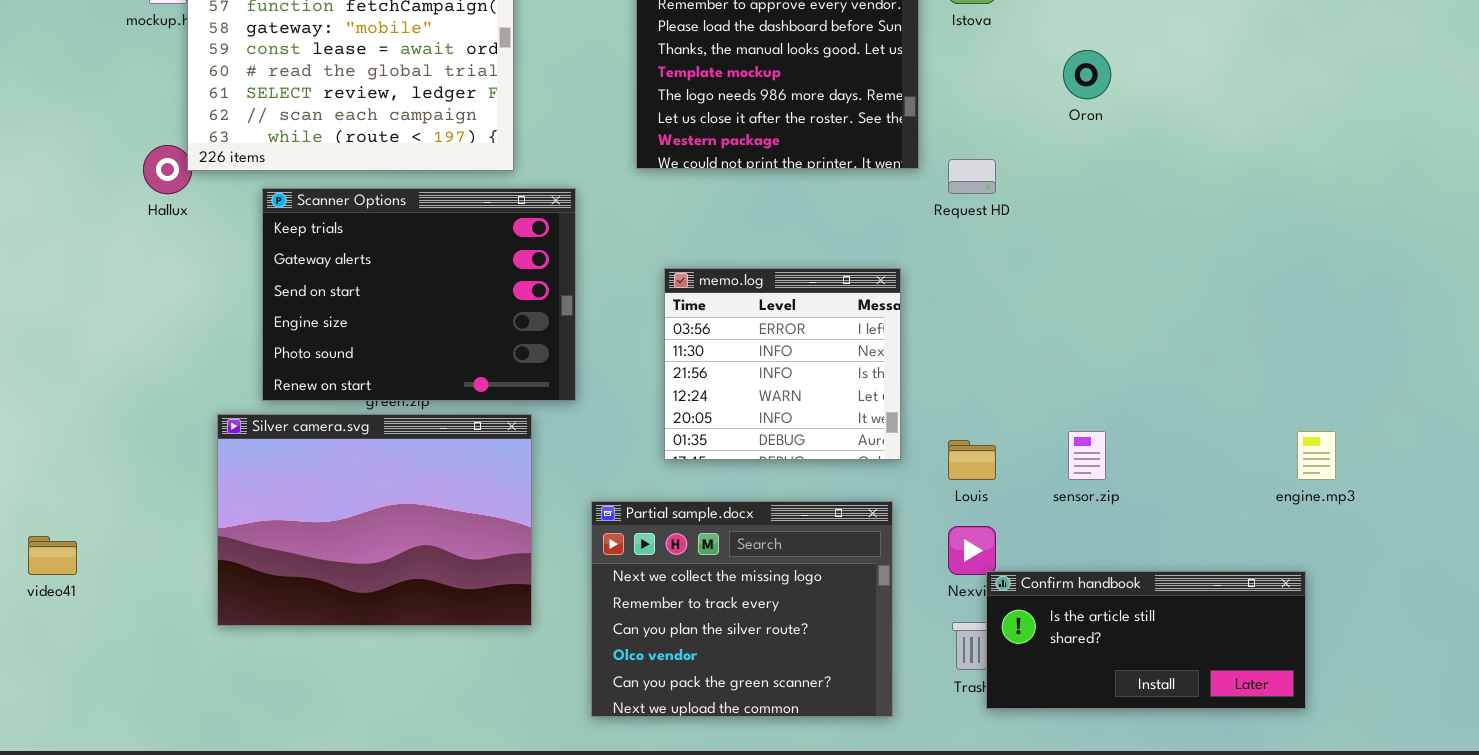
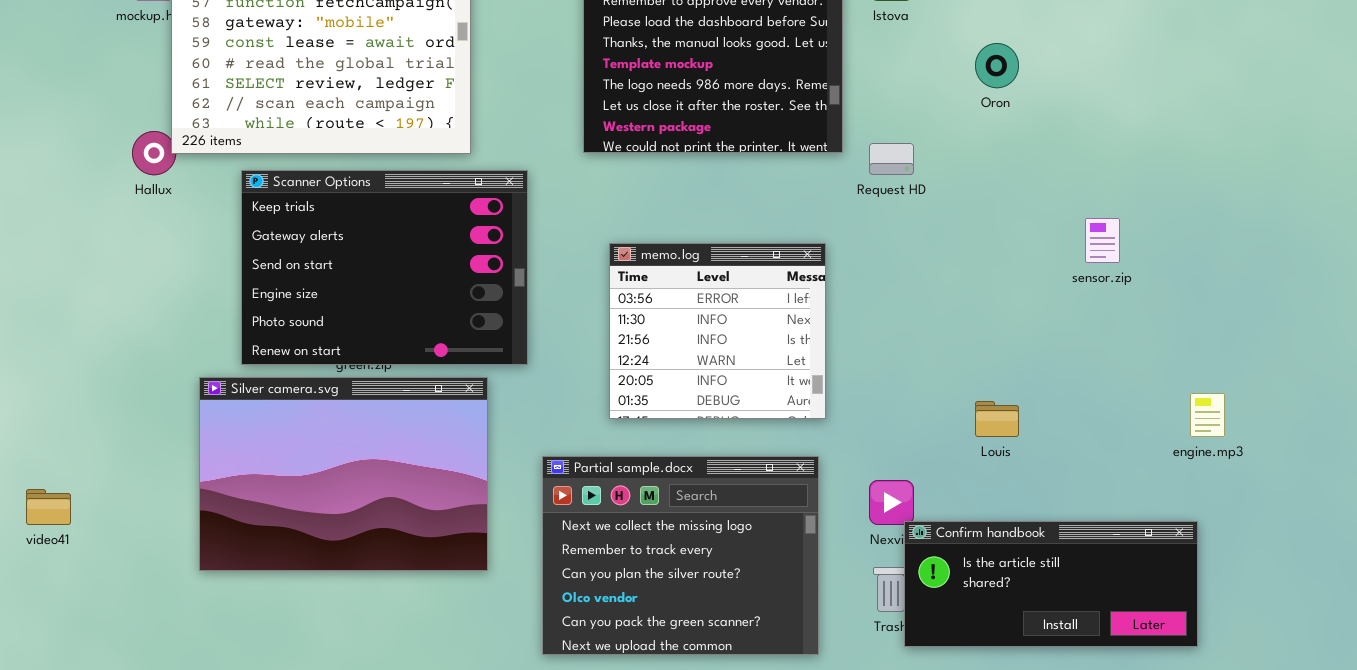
sensor.zip: [1068,431,1106,480] -> [1085,218,1120,263], moved
Louis: [948,440,996,480] -> [975,401,1019,437], moved

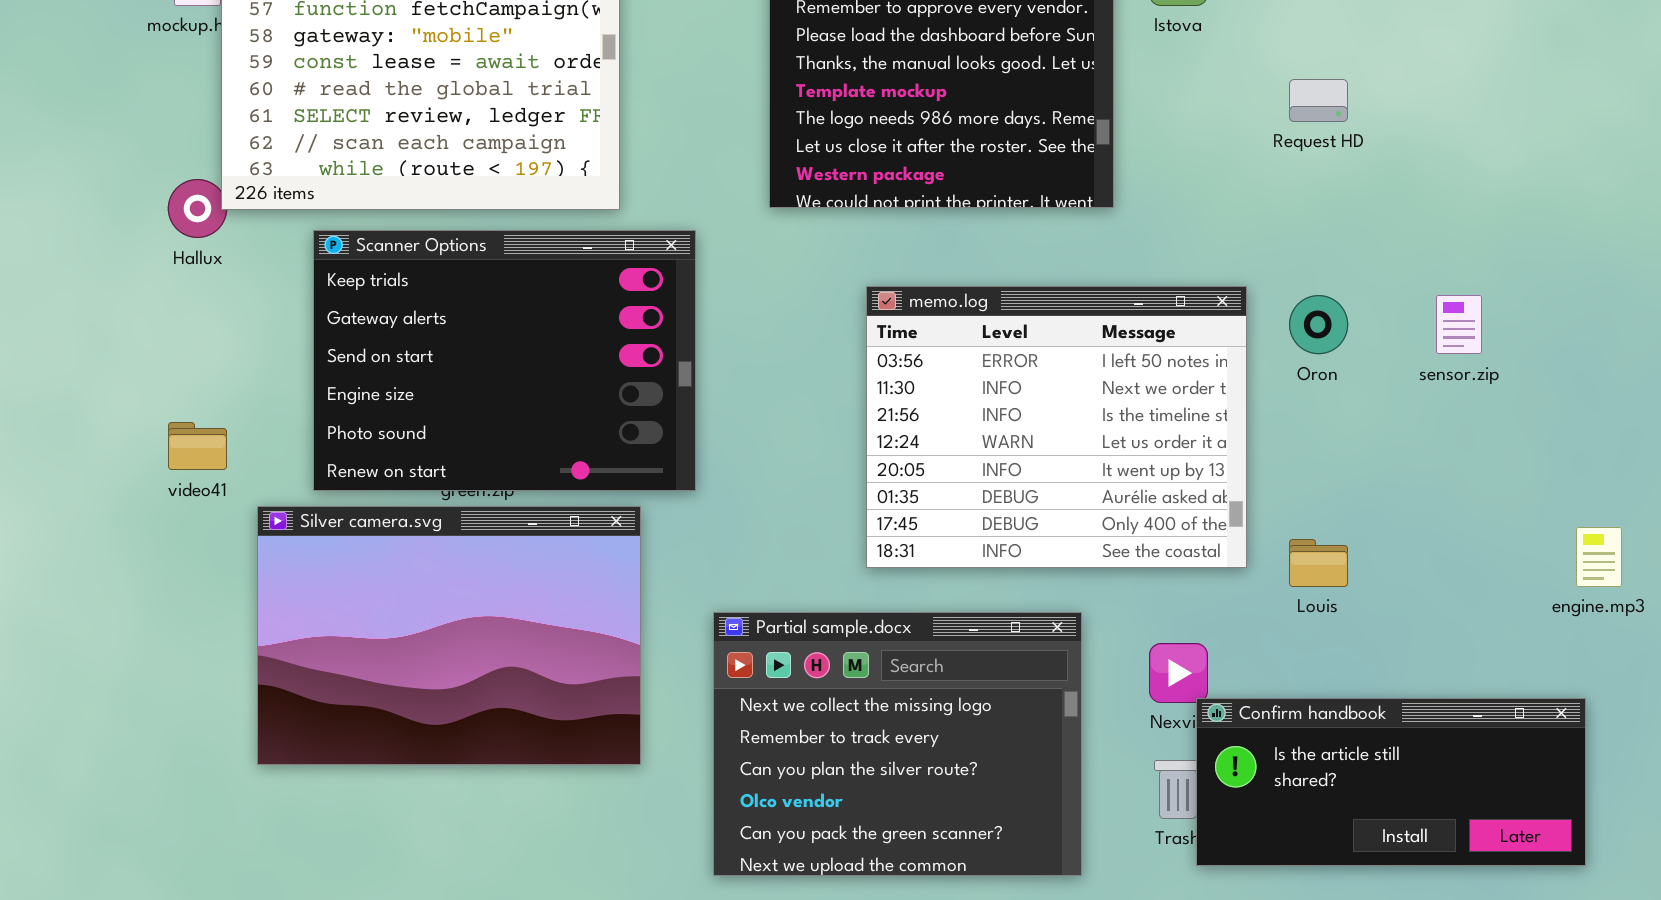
Oron: [975,43,1019,88] -> [1289,295,1348,354], moved
Request HD: [869,143,914,175] -> [1289,79,1348,122], moved
memo.log: [609,243,826,419] -> [866,286,1247,568], moved, resized
video41: [26,489,71,525] -> [168,422,227,470], moved

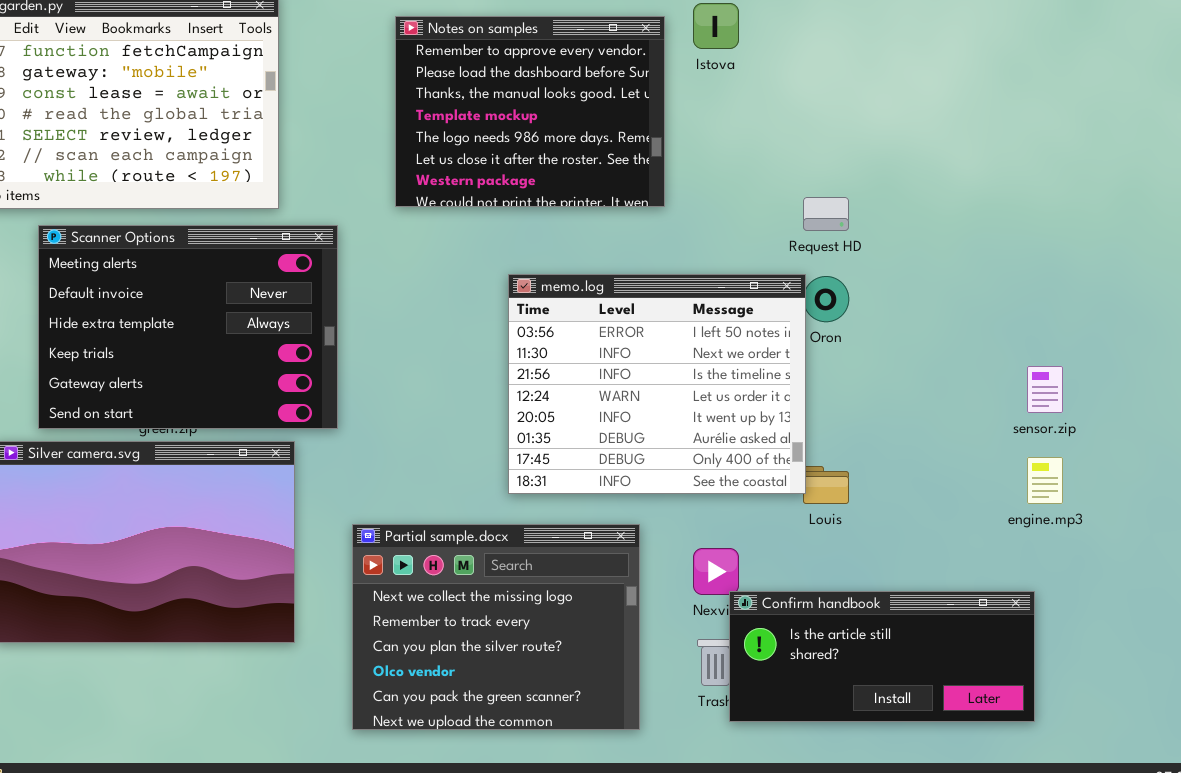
Request HD: [1289,79,1348,122] -> [803,197,849,231], moved
Scanner Options: [313,230,696,491] -> [38,225,338,429], scrolled up 3 rows
memo.log: [866,286,1247,568] -> [508,274,806,494], moved
sensor.zip: [1436,295,1482,354] -> [1027,366,1063,413], moved

